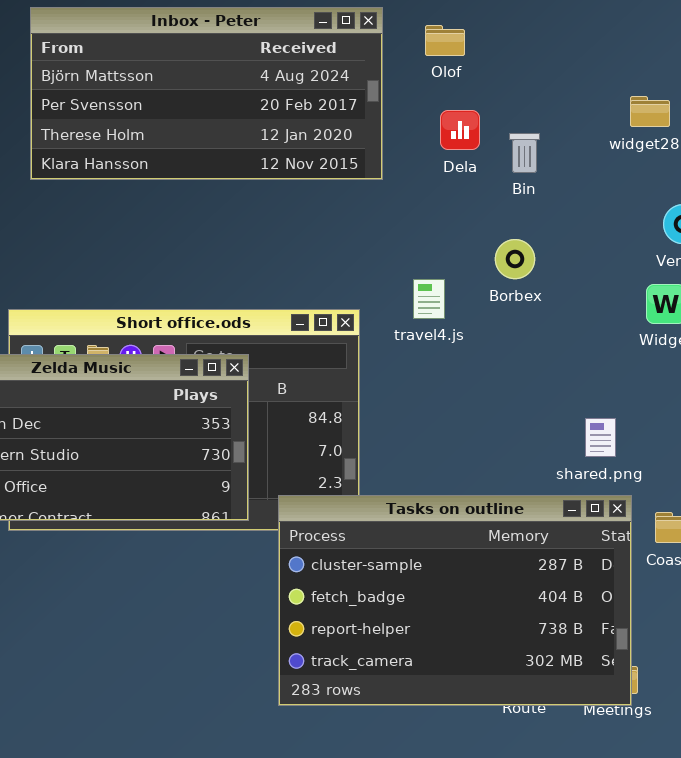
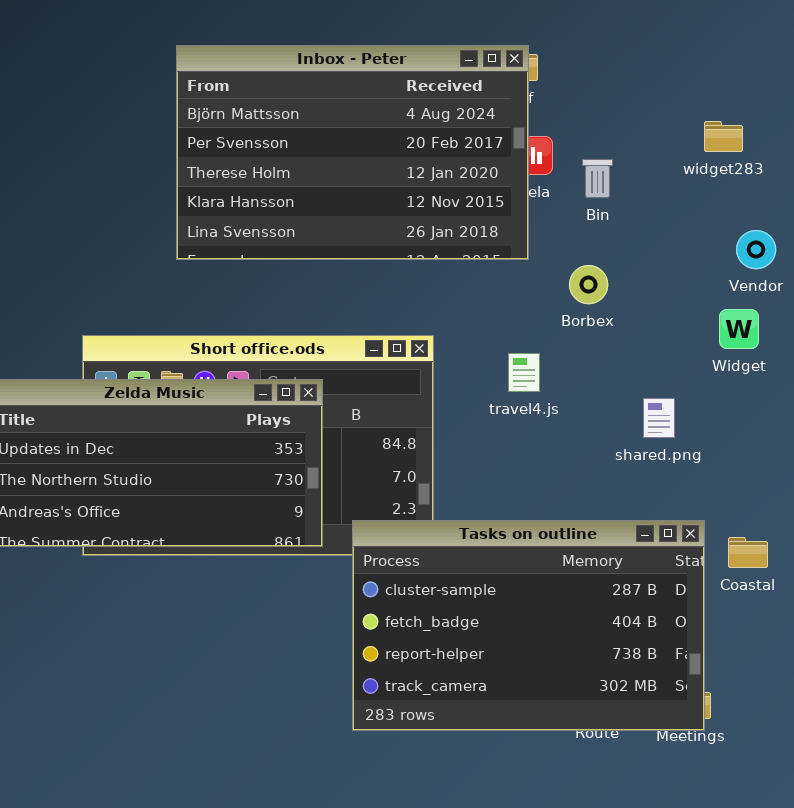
Inbox - Peter: [30,7,383,180] -> [176,45,529,260], moved, resized
travel4.js: [413,279,445,319] -> [508,353,540,392], moved
shared.png: [585,418,616,457] -> [643,398,675,438], moved

